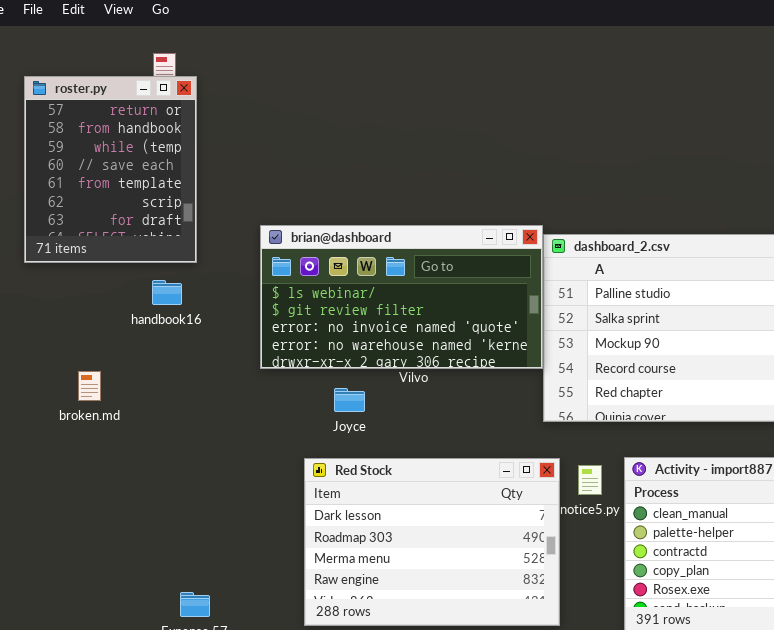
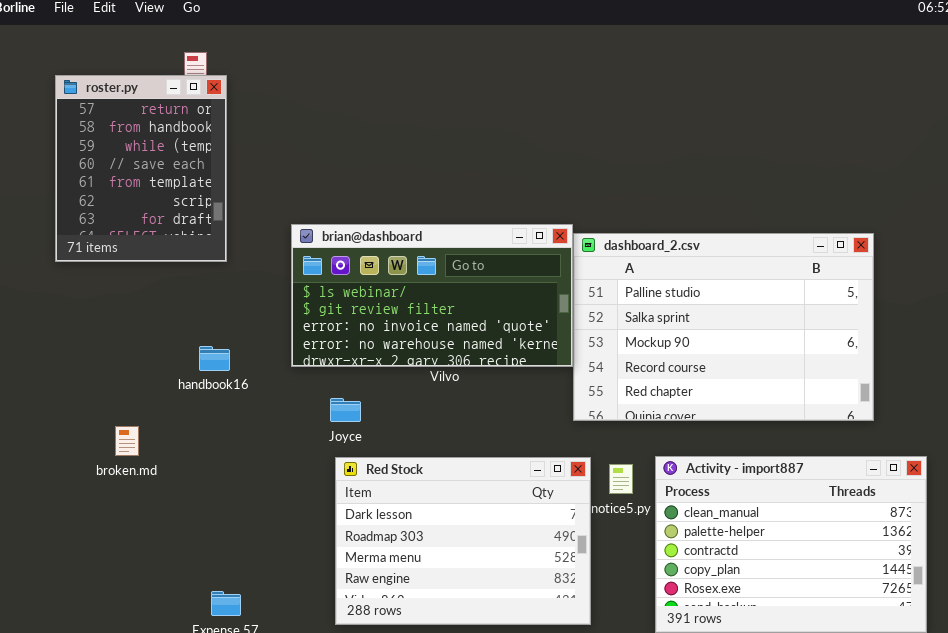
handbook16: [152,280,182,305] -> [199,346,230,371], moved
broken.md: [78,371,101,401] -> [115,426,139,456], moved
Joyce: [334,388,365,412] -> [330,398,361,422], moved

